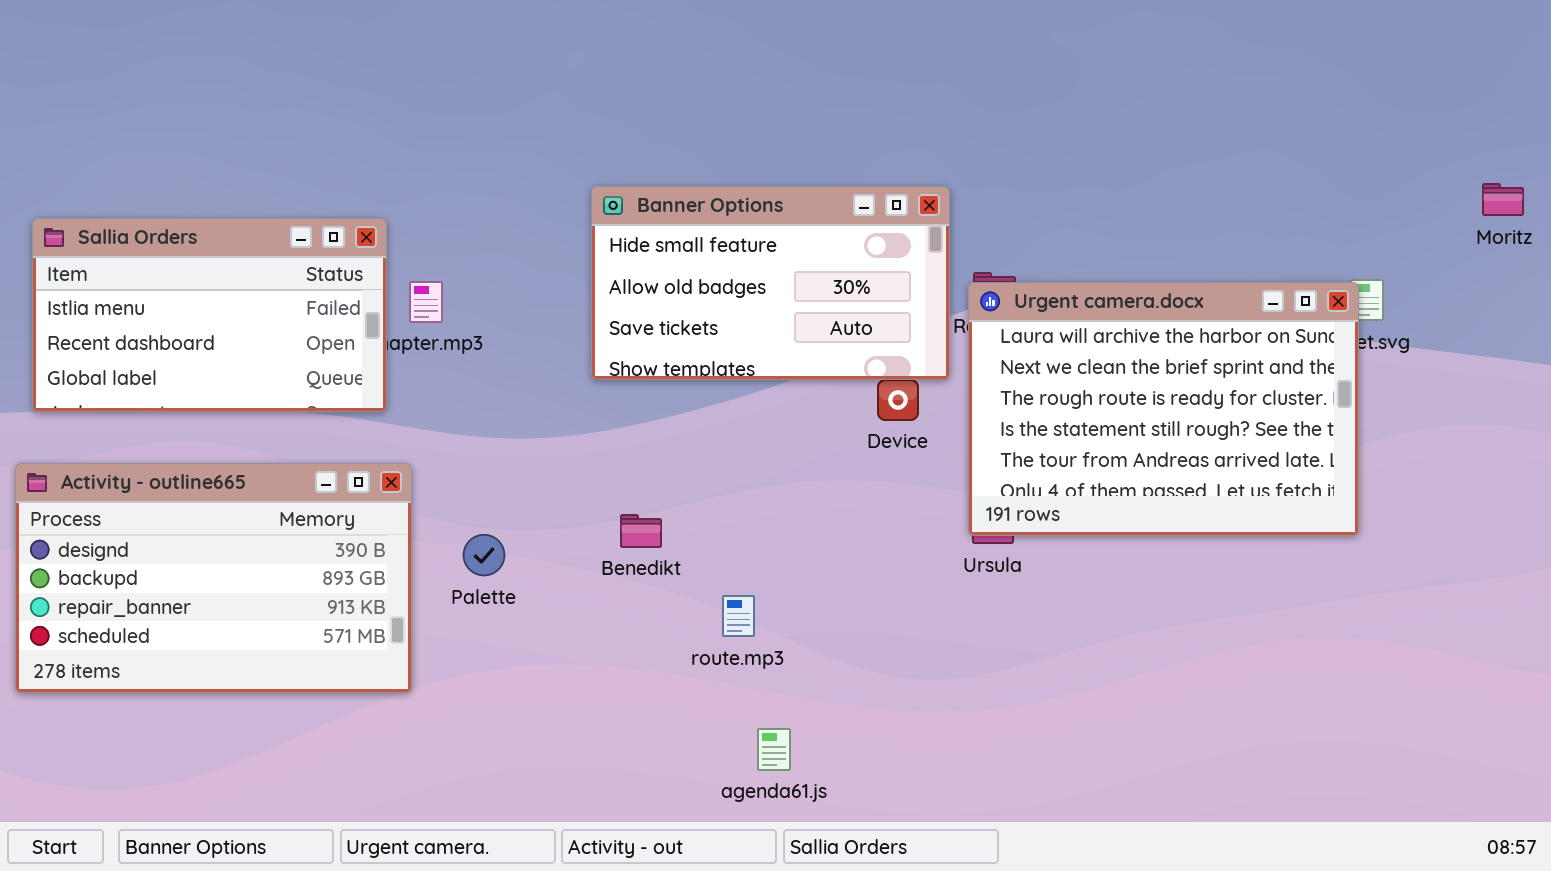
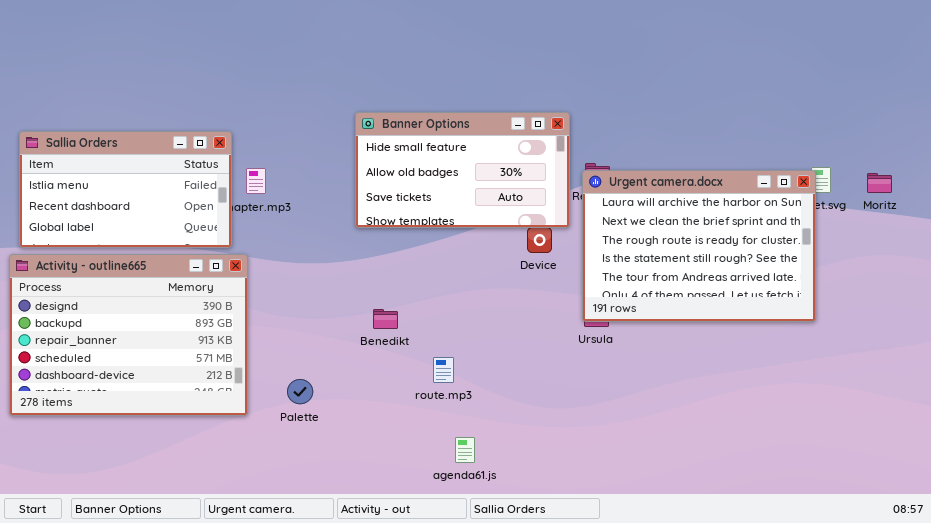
Moritz: [1482,183,1524,216] -> [867,173,892,193], moved
Activity - outline665: [15,463,412,693] -> [9,254,248,416], resized
Palette: [463,534,505,576] -> [287,379,313,404], moved

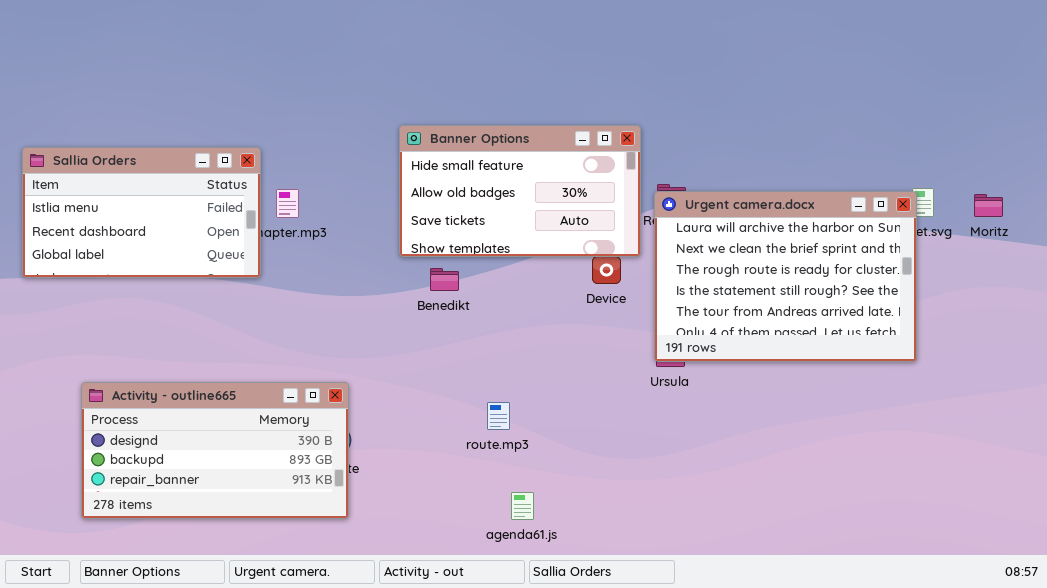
Activity - outline665: [9,254,248,416] -> [81,382,349,519], moved, resized
Benedikt: [373,309,398,329] -> [430,268,459,291], moved

